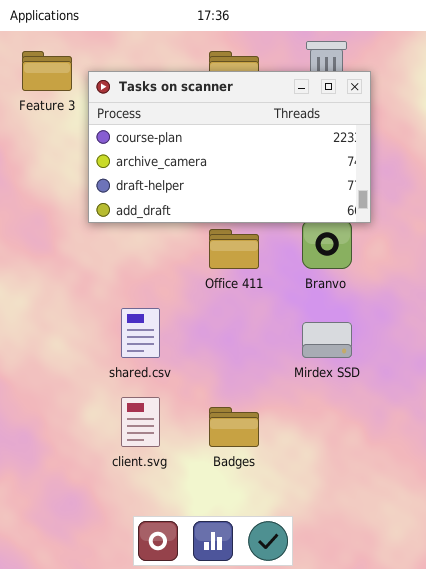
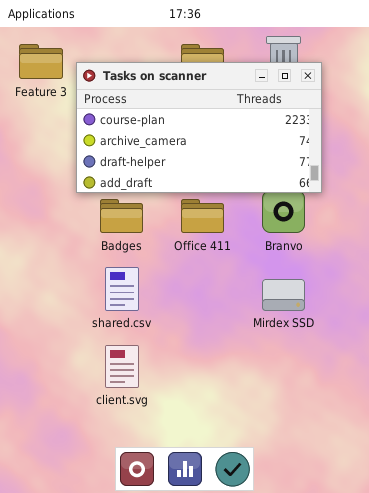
Badges: [209,407,259,447] -> [100,199,143,233], moved

